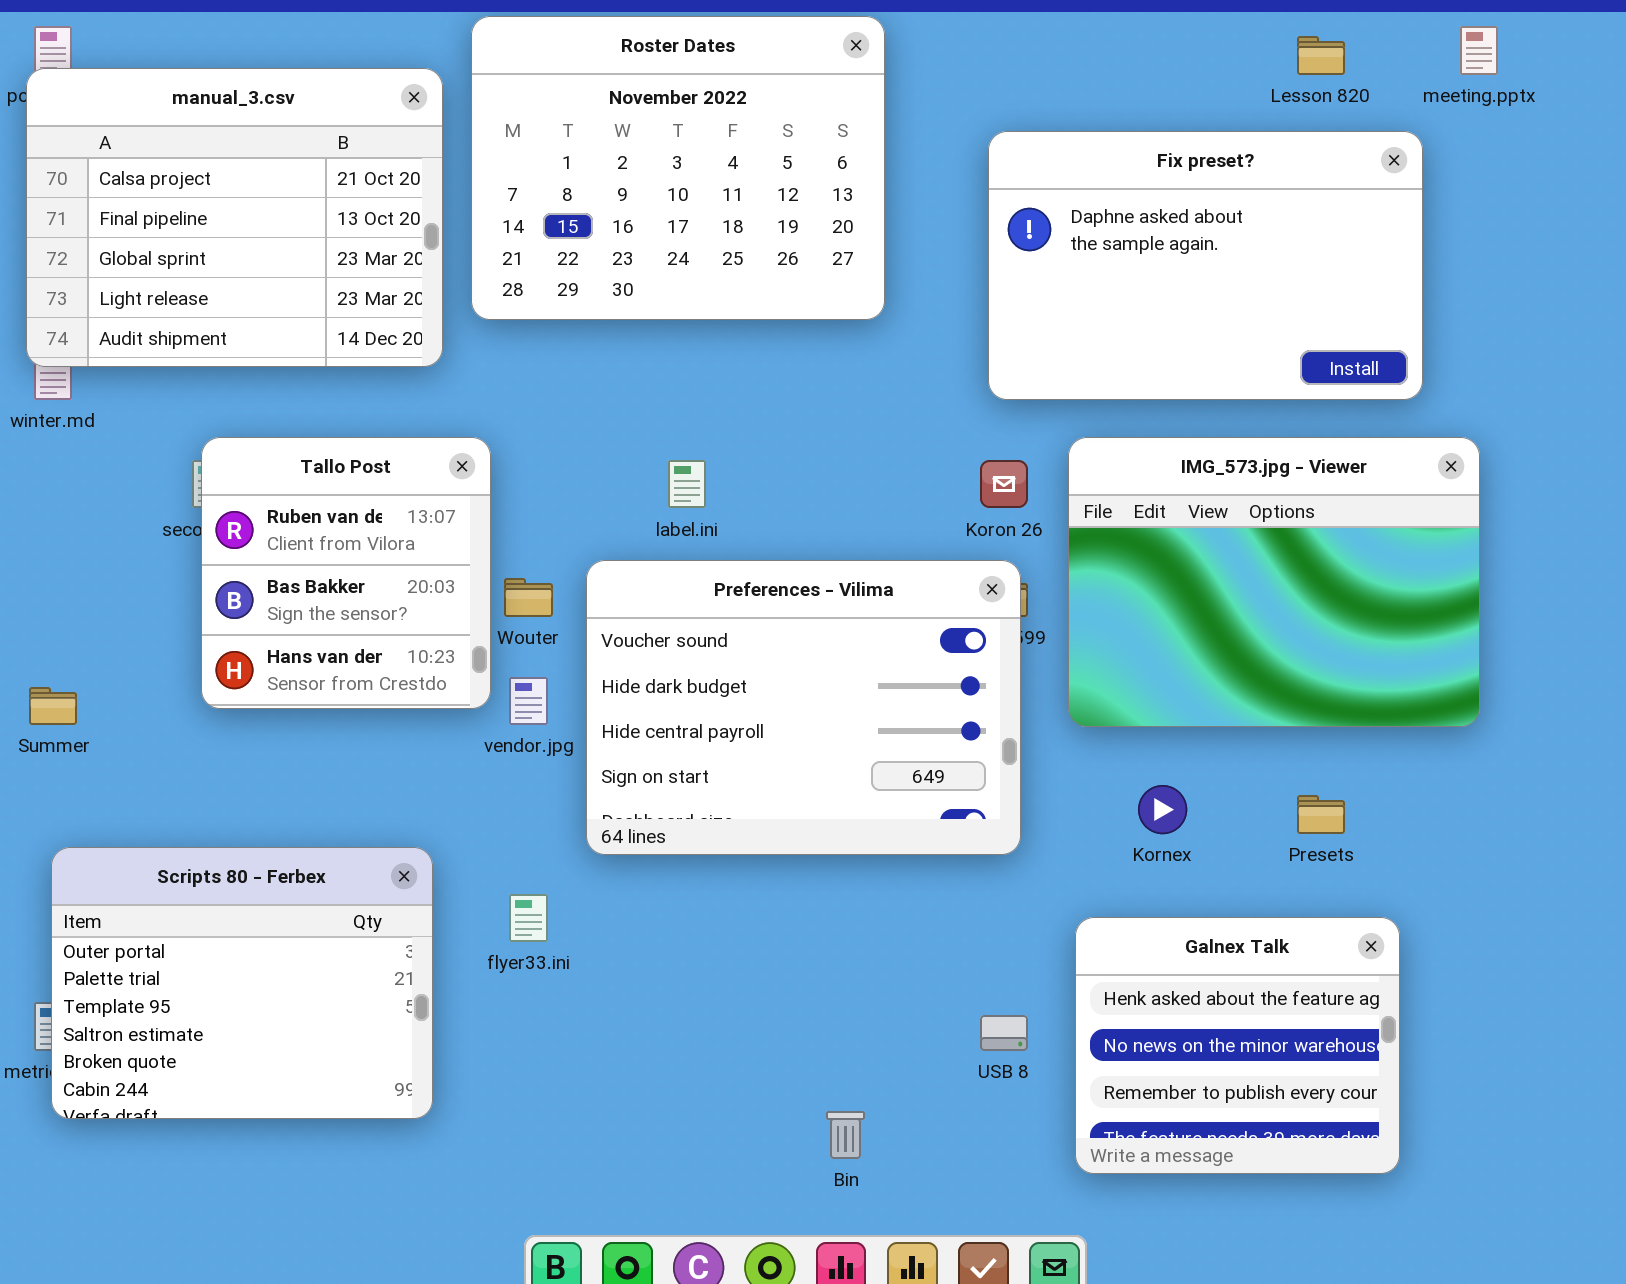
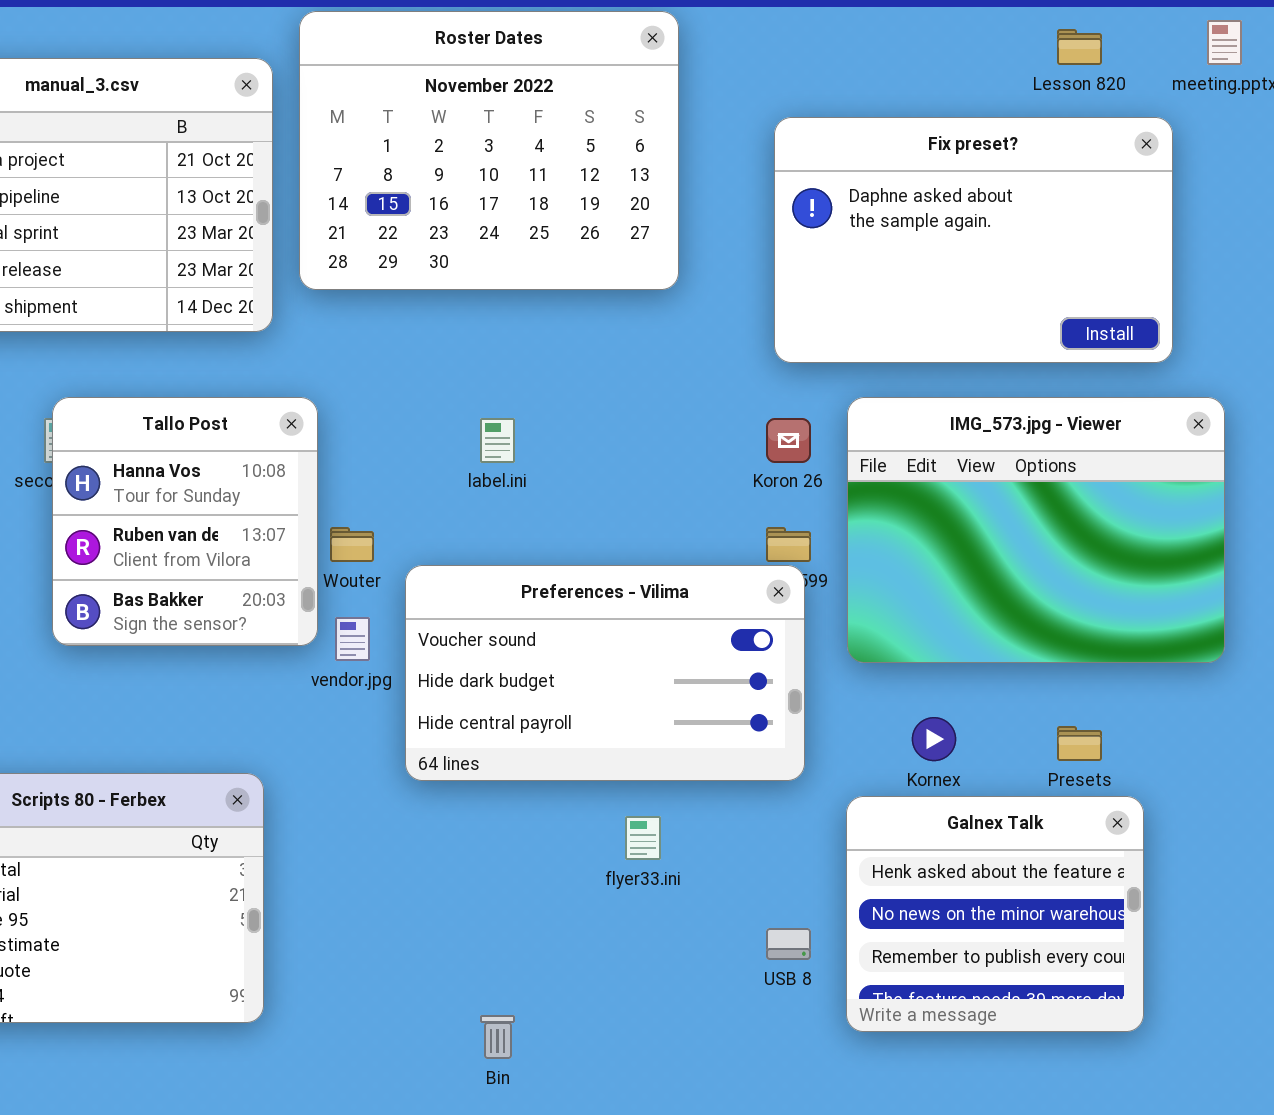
Tallo Post: [201,437,491,709] -> [52,397,318,646], scrolled up 1 row
Preferences - Vilima: [586,560,1021,855] -> [405,565,805,781], resized
flyer33.ini: [509,894,548,942] -> [625,816,661,860], moved
Galnex Talk: [1075,917,1400,1174] -> [846,796,1144,1032], moved
Bin: [826,1111,865,1159] -> [480,1015,515,1059], moved

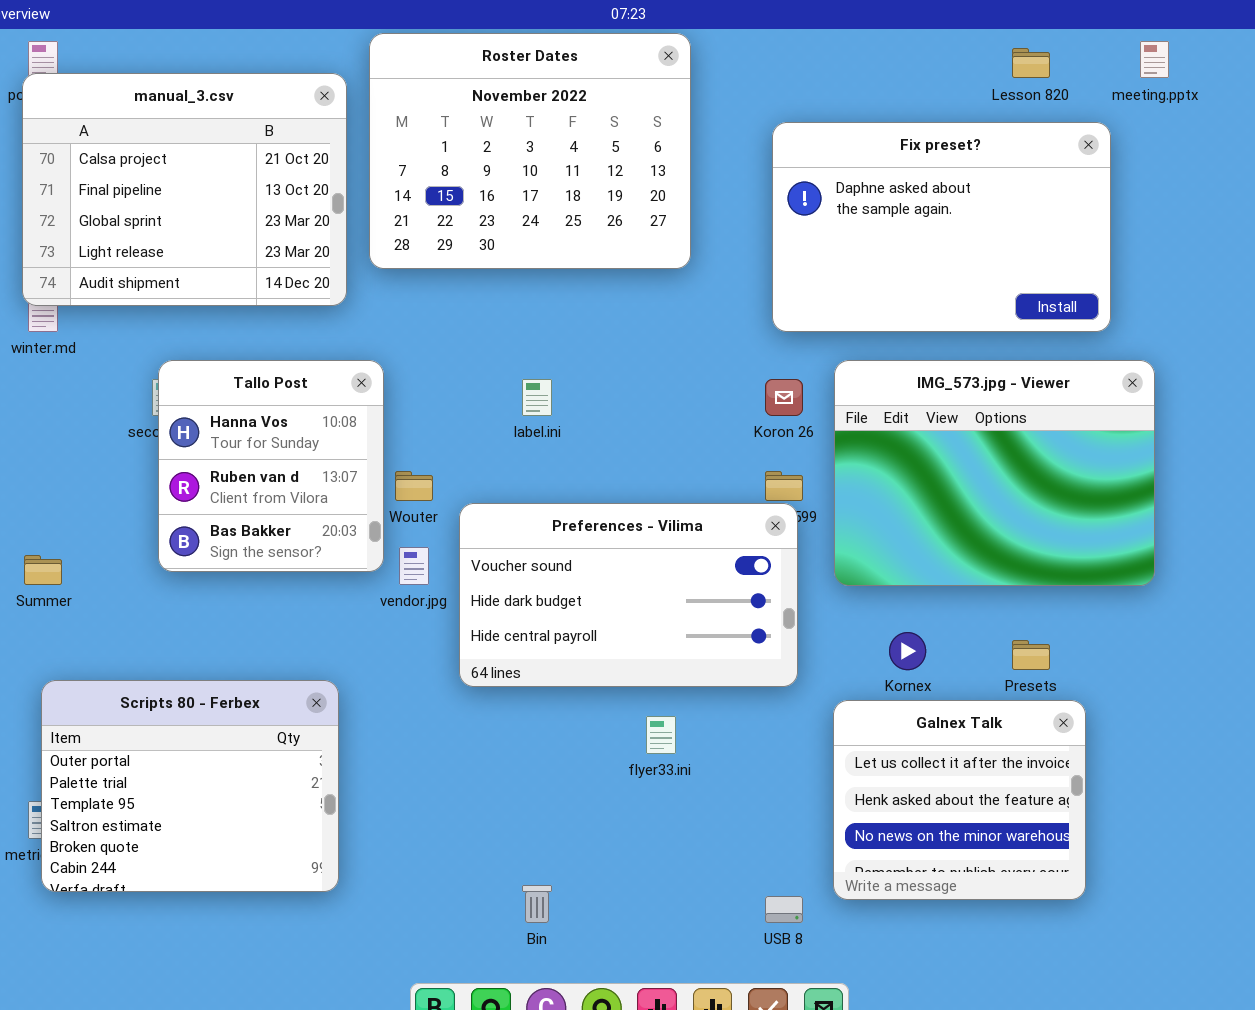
Galnex Talk: [846,796,1144,1032] -> [833,700,1086,900], scrolled up 1 row
USB 8: [766,928,811,960] -> [765,896,803,923], moved

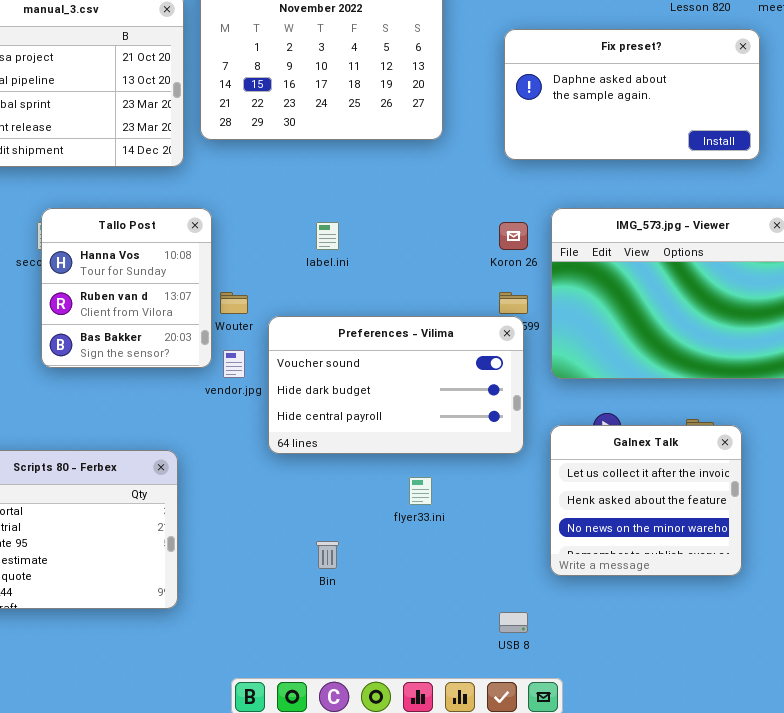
Fix preset?: [772,122,1111,332] -> [504,29,760,160], resized
Galnex Talk: [833,700,1086,900] -> [550,425,742,576], moved
Bin: [522,885,552,923] -> [316,541,339,569], moved

